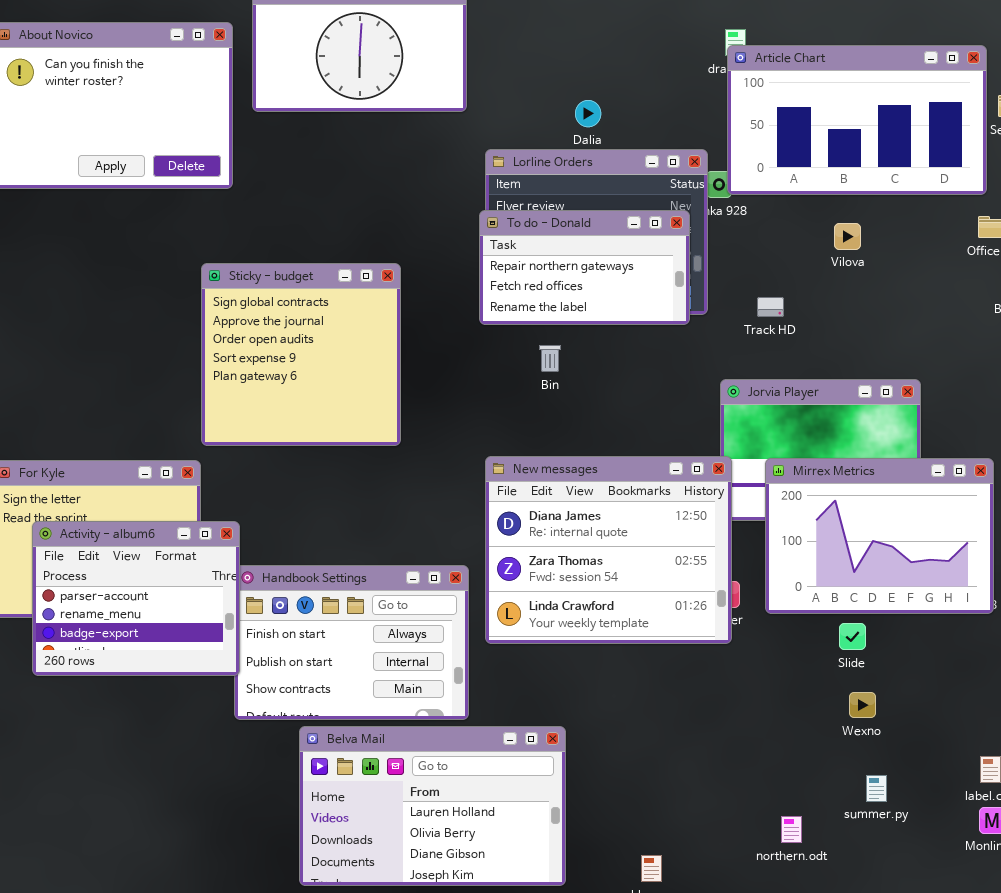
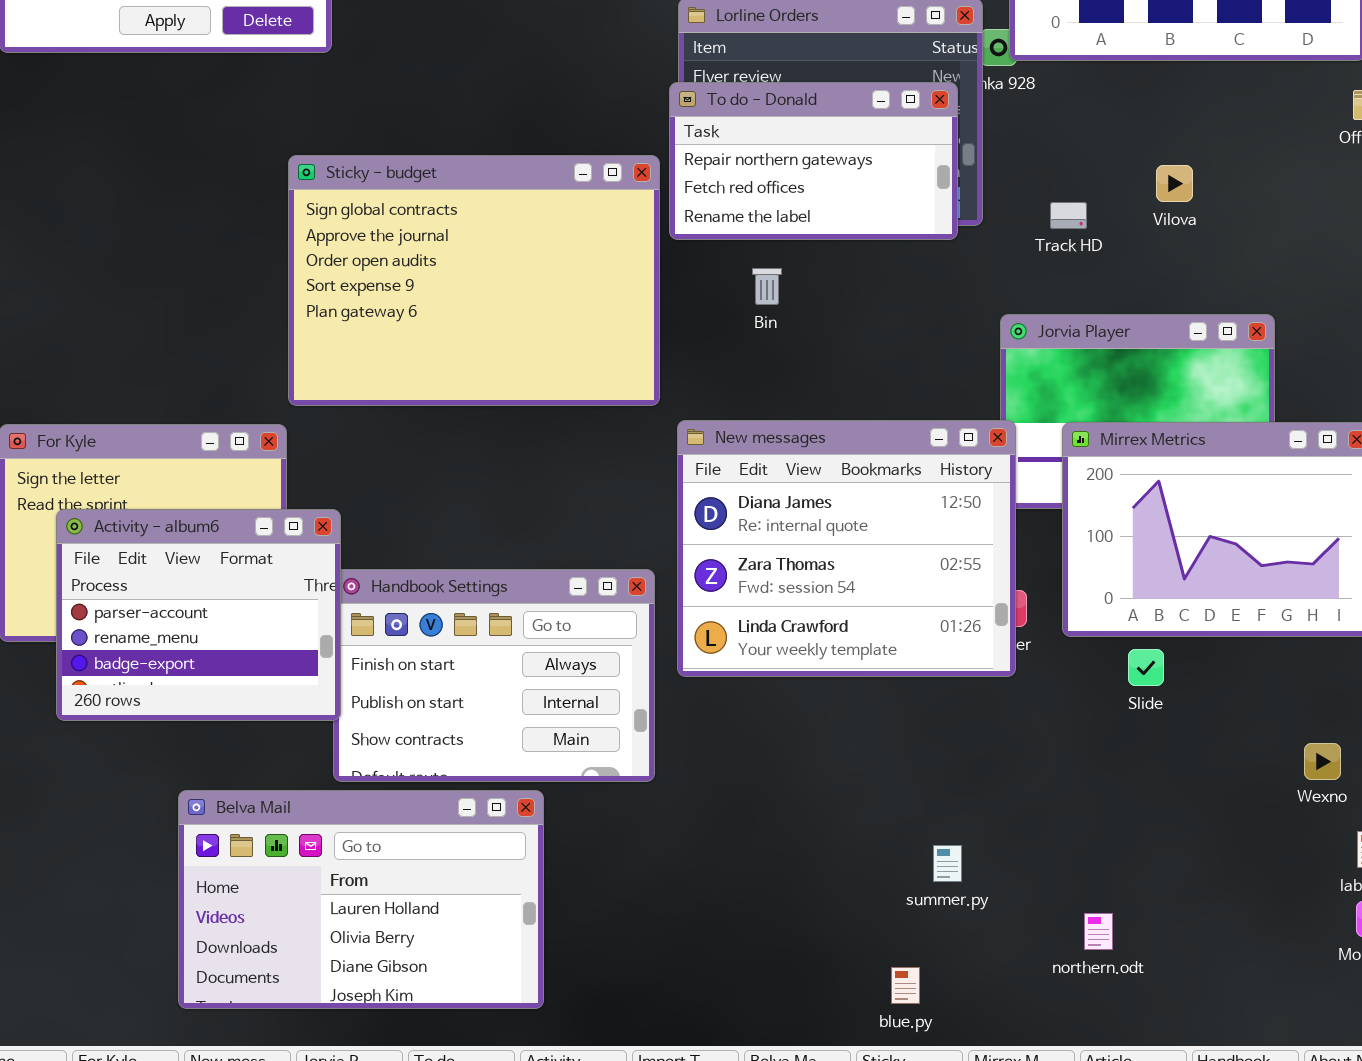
Vilova: [834,223,861,250] -> [1156,165,1193,202], moved
Sticky - budget: [201,263,401,446] -> [288,155,660,406], resized
Slide: [839,623,866,650] -> [1128,649,1164,686], moved
Wexno: [849,692,876,718] -> [1304,743,1341,780], moved
Belva Mail: [299,726,566,886] -> [178,790,544,1009], moved
summer.py: [866,775,887,802] -> [933,845,962,882], moved

